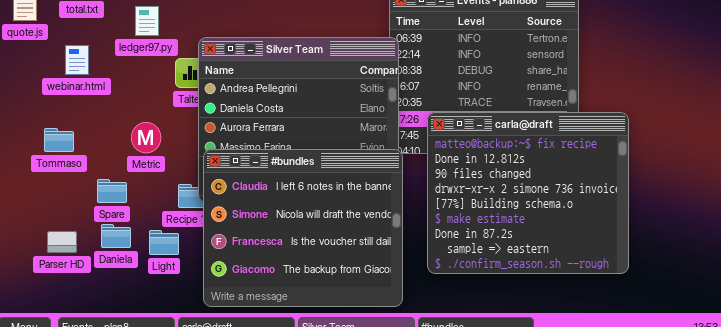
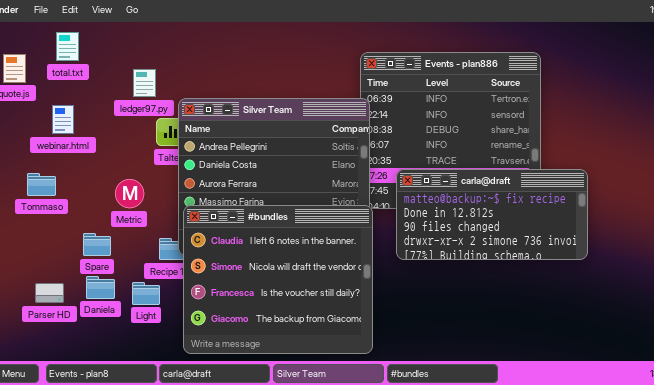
ledger97.py: [135,6,159,36] -> [133,69,156,97], moved
carla@draft: [427,112,629,274] -> [396,169,588,260], resized
Tommaso: [44,128,74,152] -> [27,173,56,196], moved

